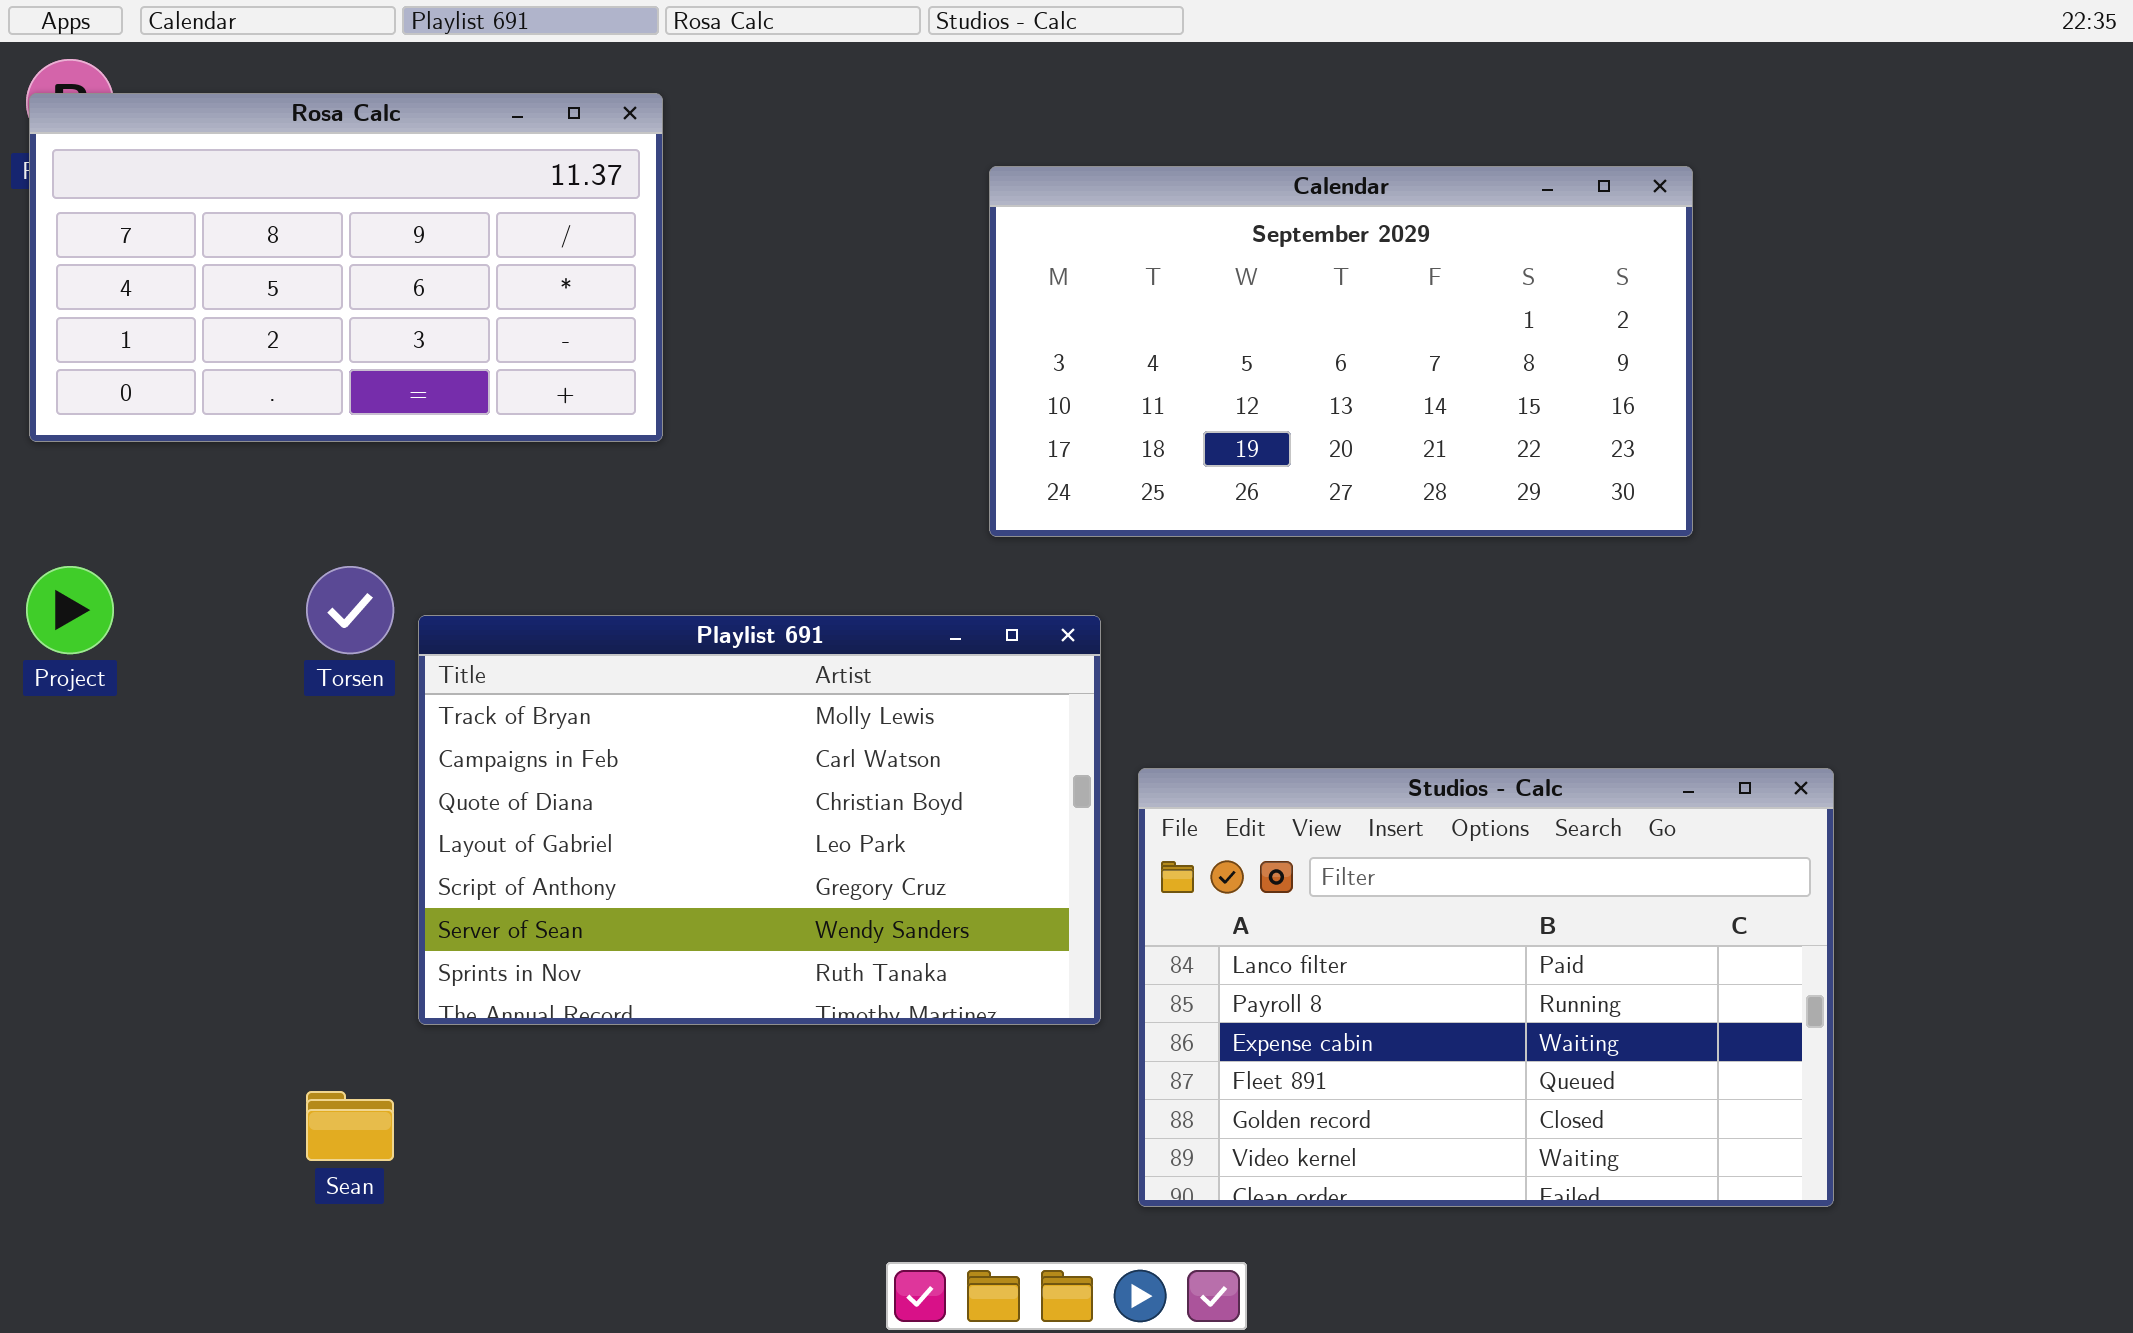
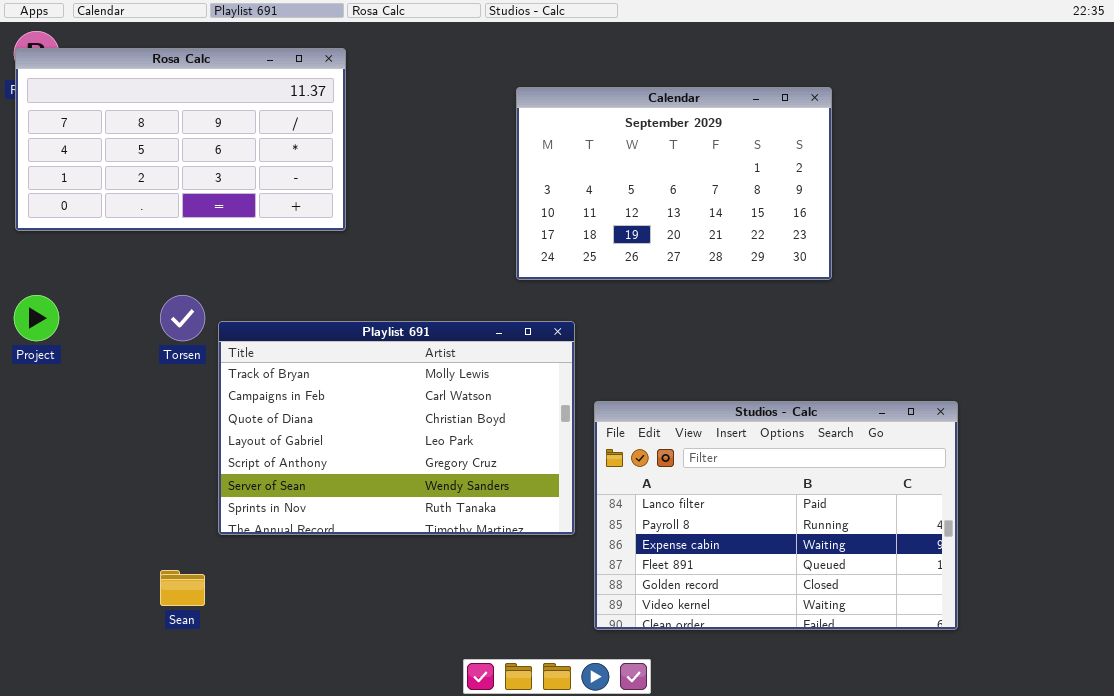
Calendar: [989,166,1693,537] -> [516,87,832,280], resized

